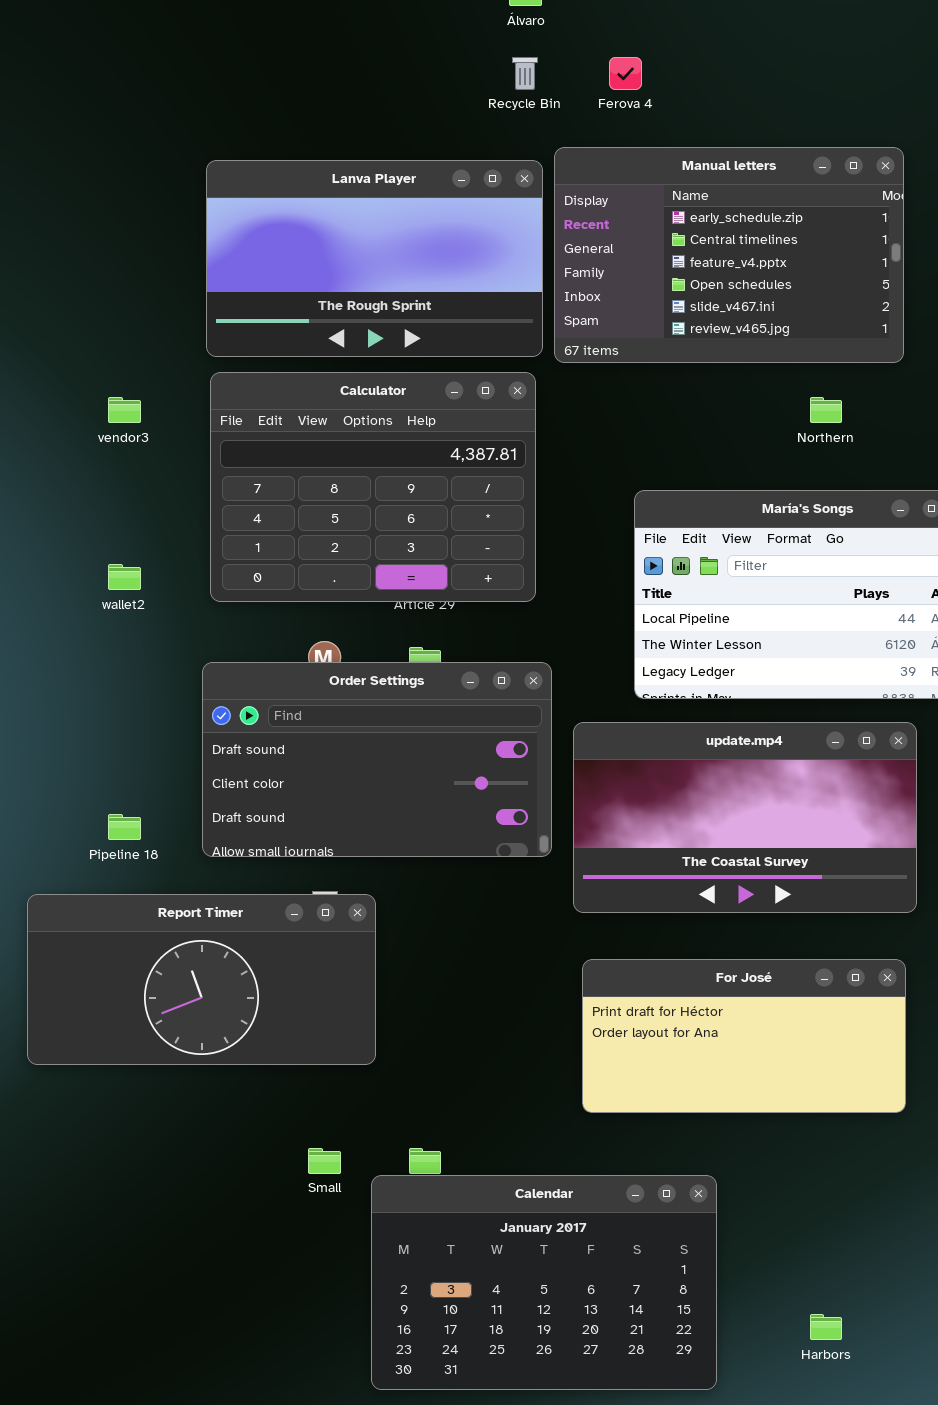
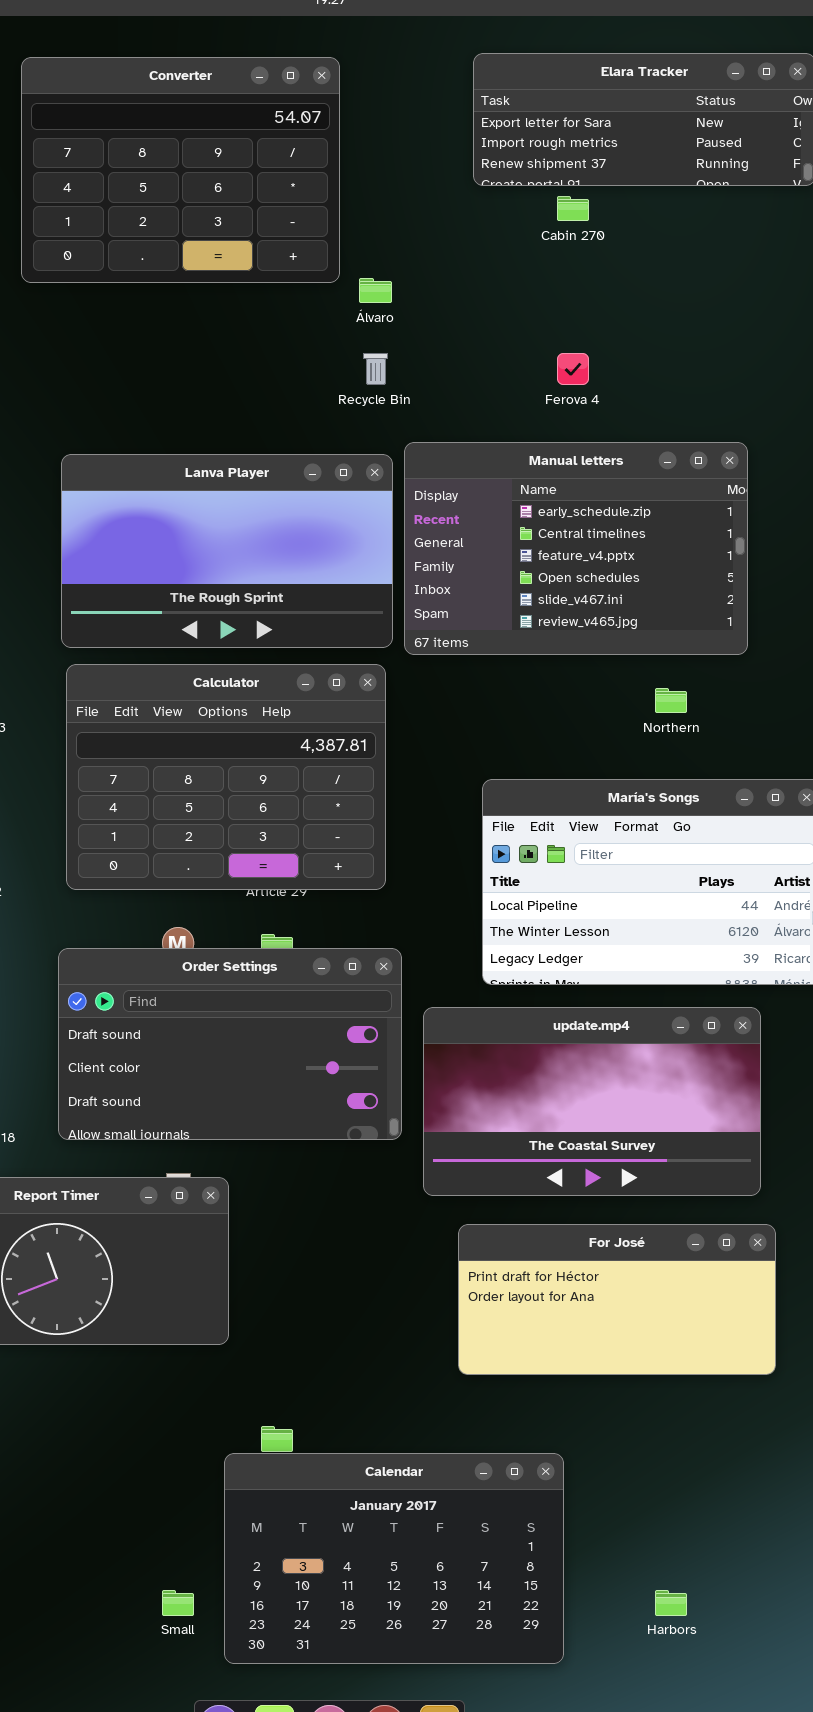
Ferova 4: [609,57,642,90] -> [557,353,589,385], moved
For José: [582,959,906,1113] -> [458,1224,776,1375], moved
Small: [308,1148,341,1174] -> [162,1590,194,1616], moved

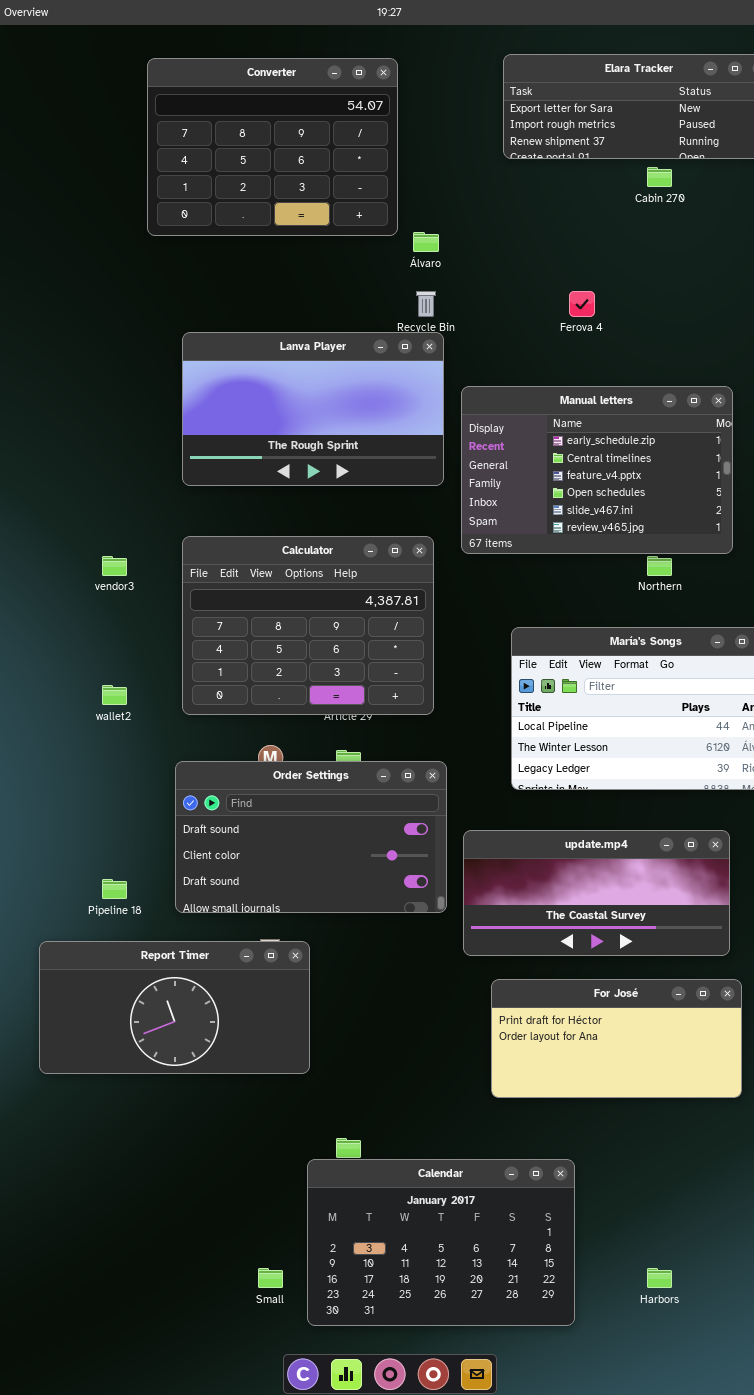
Cabin 270: [557,196,589,221] -> [647,167,672,187], moved
Manual letters: [404,442,748,655] -> [461,386,733,554], moved
Lanva Player: [61,454,393,648] -> [182,332,444,486], moved
update.mp4: [423,1007,761,1196] -> [463,830,730,956], resized

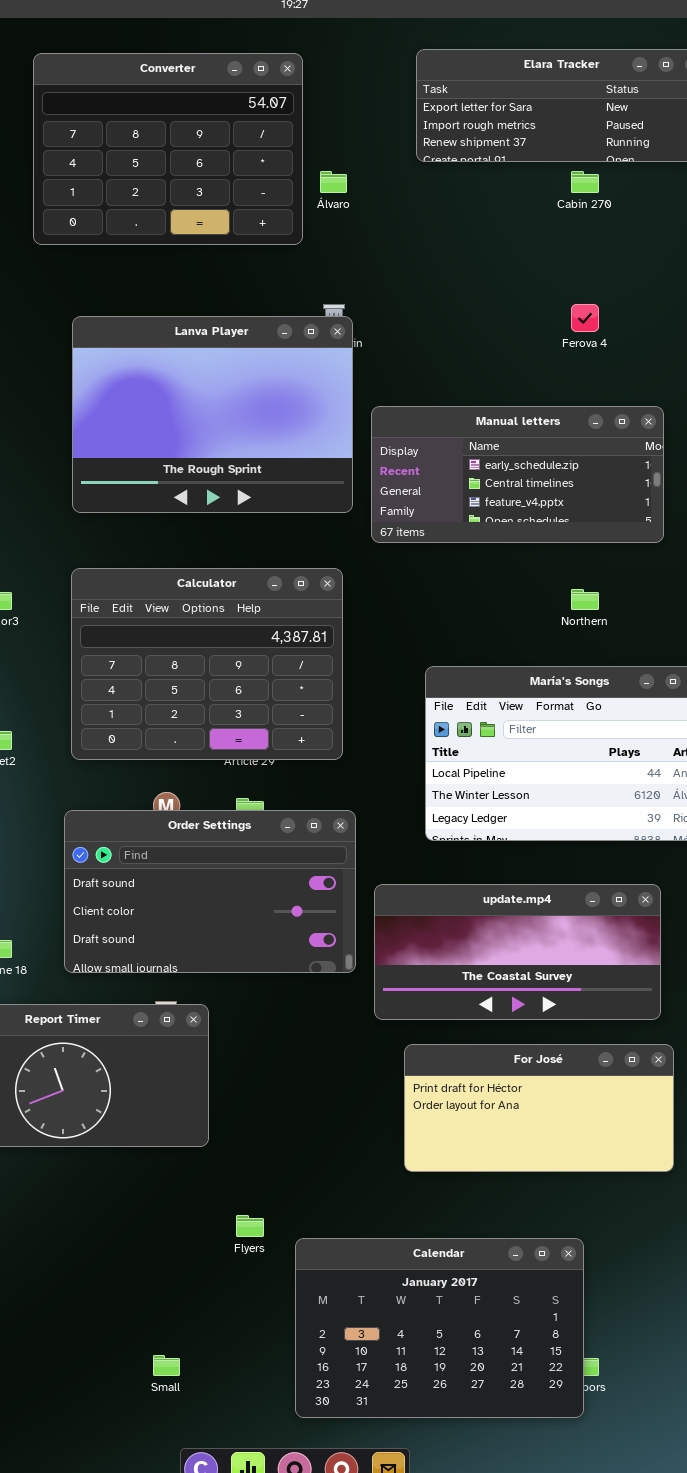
Álvaro: [413,232,439,252] -> [320,171,347,193], moved
Ferova 4: [569,291,595,317] -> [571,304,599,332], moved
Lanva Player: [182,332,444,486] -> [72,316,353,513], resized
Manual letters: [461,386,733,554] -> [371,406,664,543], resized
Calendar: [307,1159,575,1326] -> [295,1238,584,1418], moved

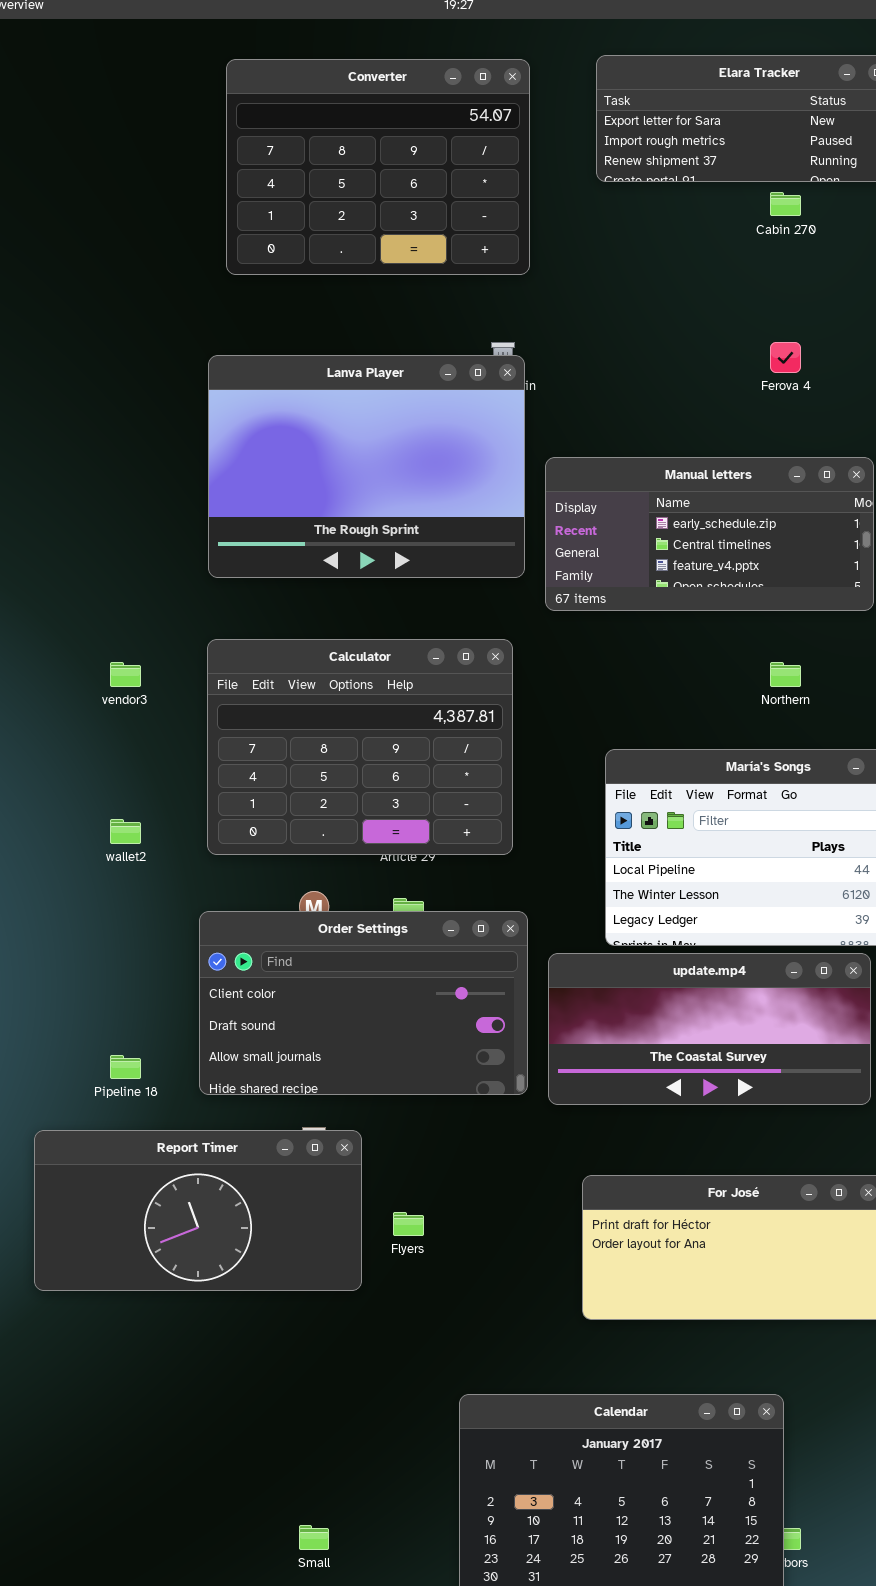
Converter: [33,53,303,245] -> [226,59,530,275], moved
Order Settings: [64,810,356,973] -> [199,911,528,1095], scrolled down 1 row
update.mp4: [374,884,661,1020] -> [548,953,871,1105], moved
Flyers: [236,1215,264,1237] -> [393,1212,424,1236], moved

